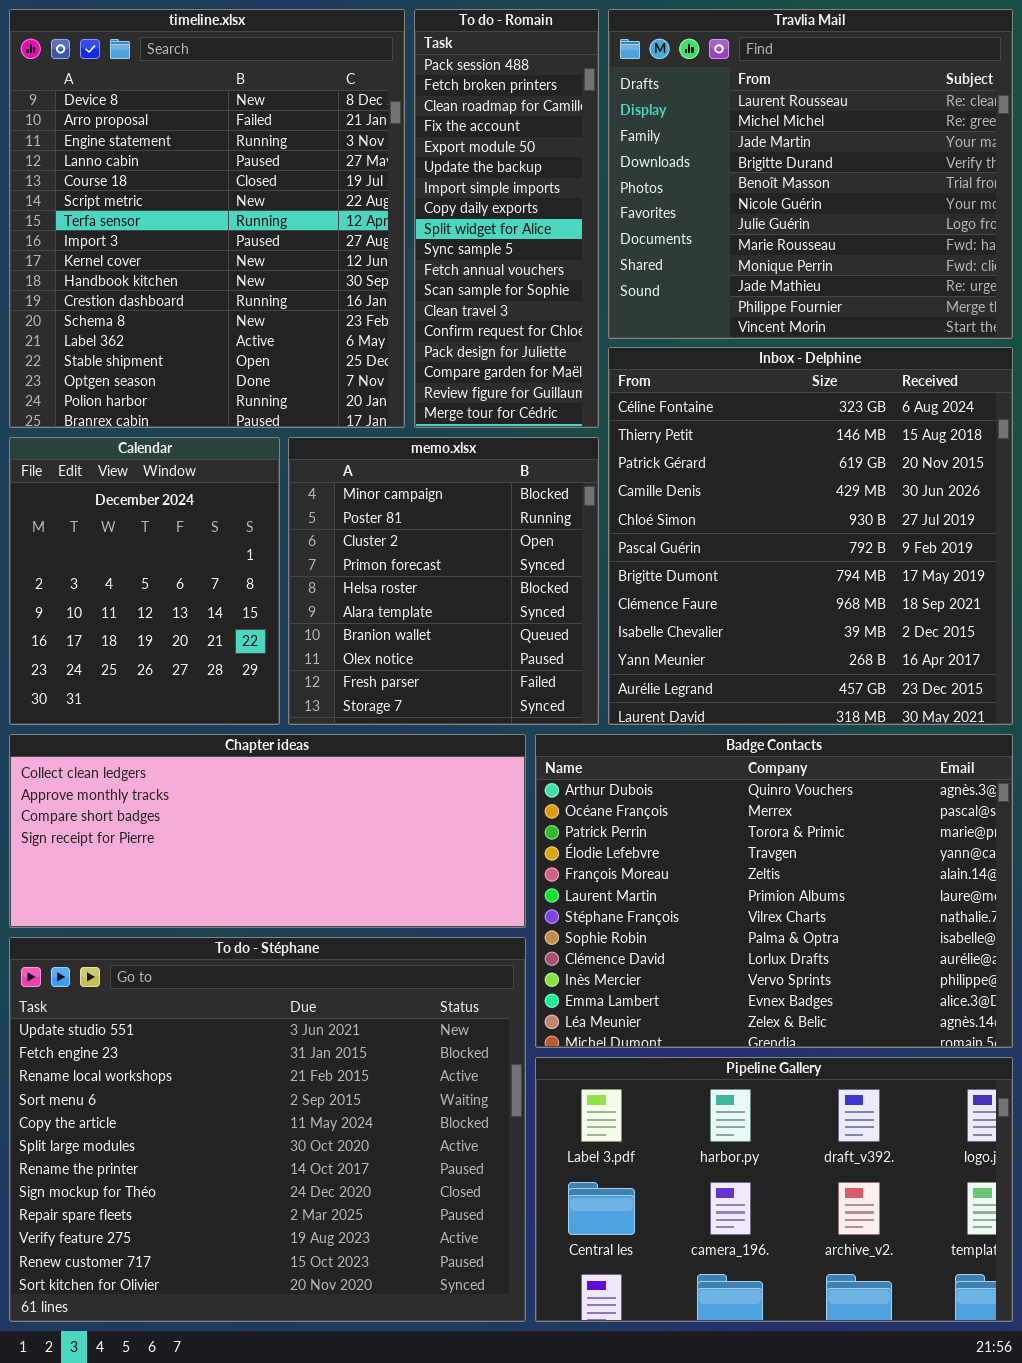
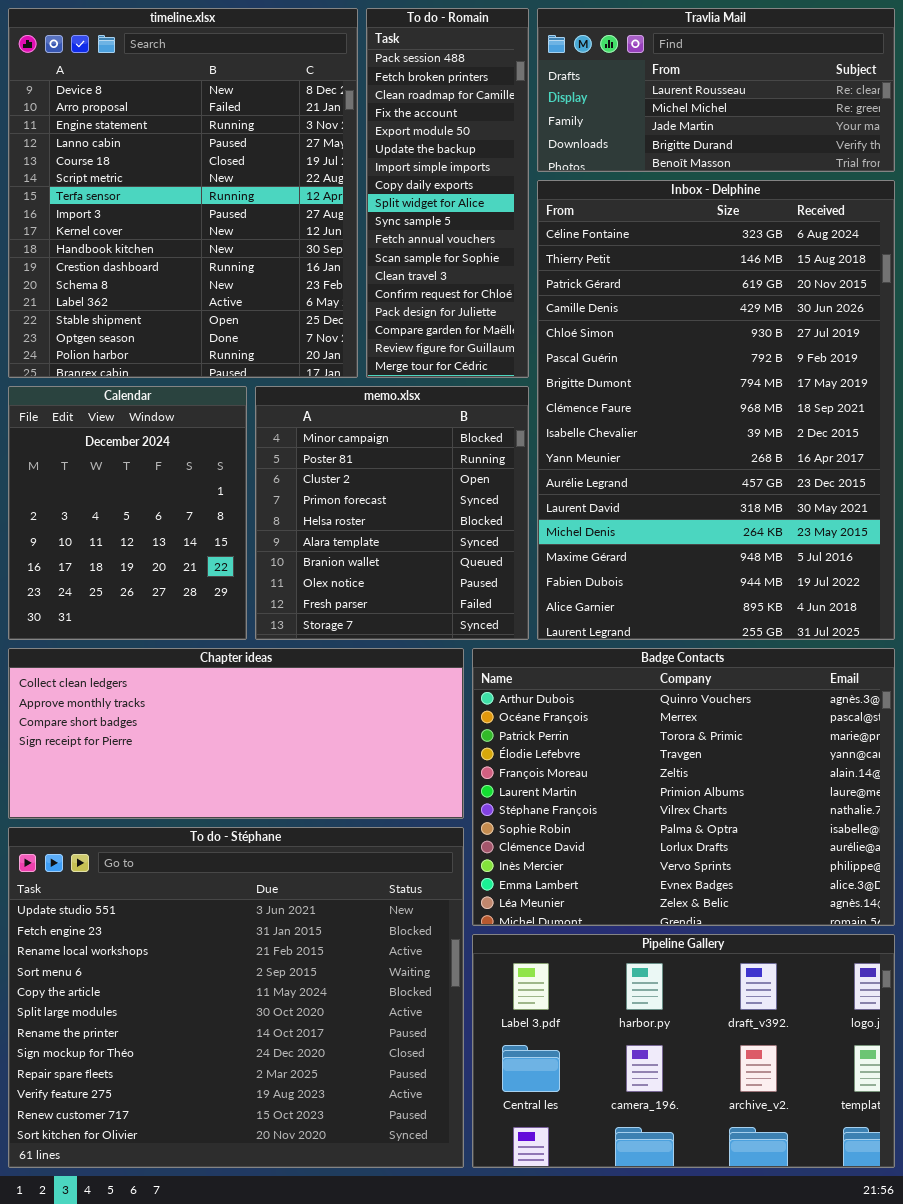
Travlia Mail: [608,9,1013,339] -> [537,8,895,172], resized
Inbox - Delphine: [608,347,1013,725] -> [537,180,895,640], resized

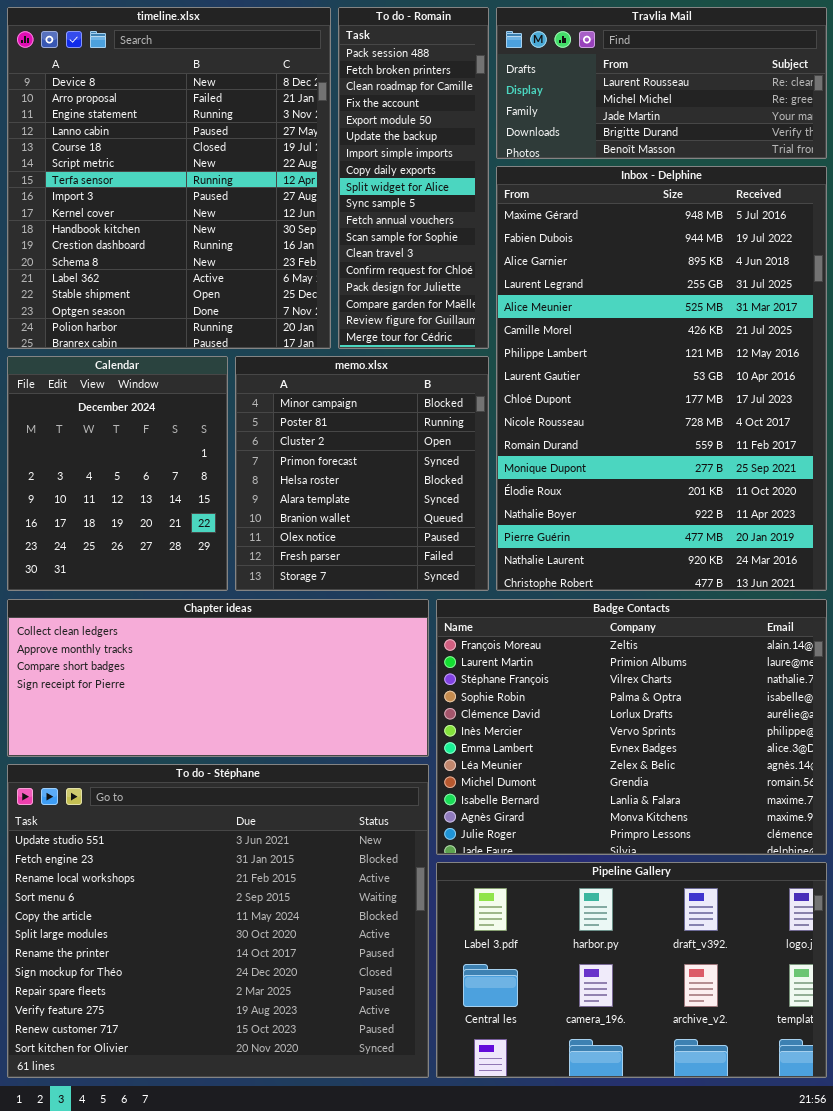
Inbox - Delphine: [537,180,895,640] -> [496,166,827,591], scrolled down 13 rows
Badge Contacts: [472,648,895,926] -> [436,599,827,855], scrolled down 4 rows

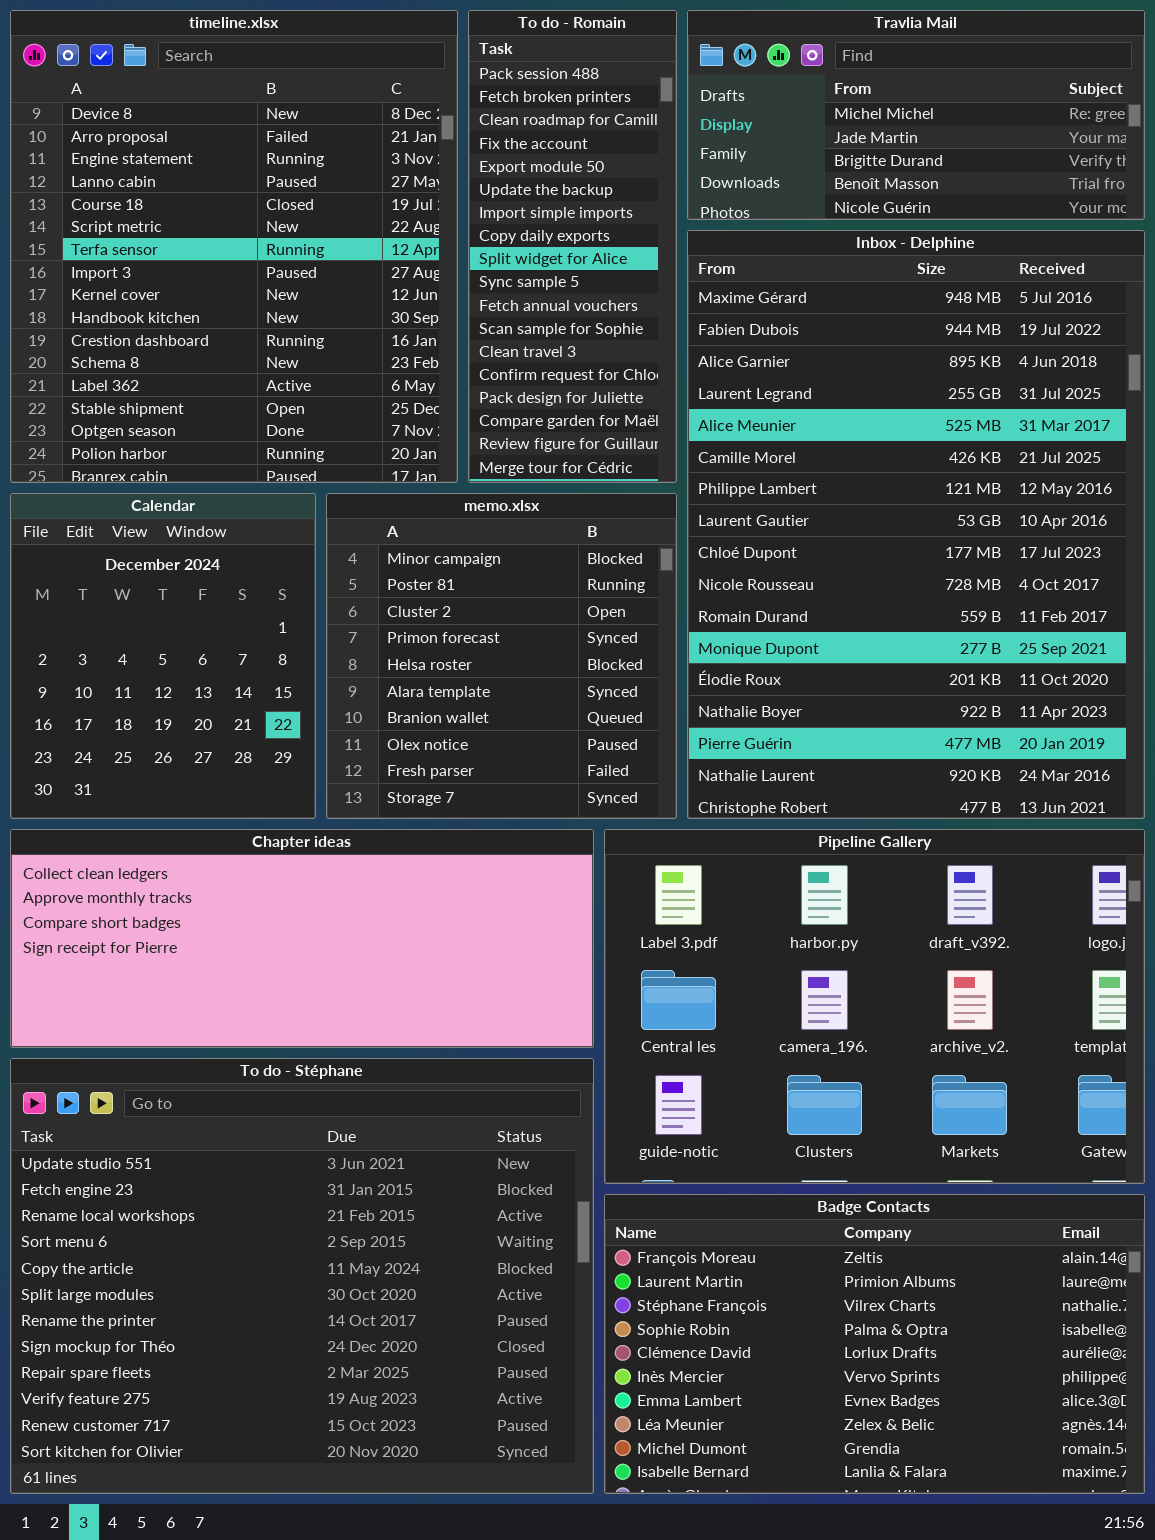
Travlia Mail: [496,7,827,159] -> [687,10,1145,220], scrolled down 1 row
Badge Contacts: [436,599,827,855] -> [604,1194,1145,1494], moved, resized
Pipeline Gallery: [436,862,827,1078] -> [604,829,1145,1184], moved, resized

